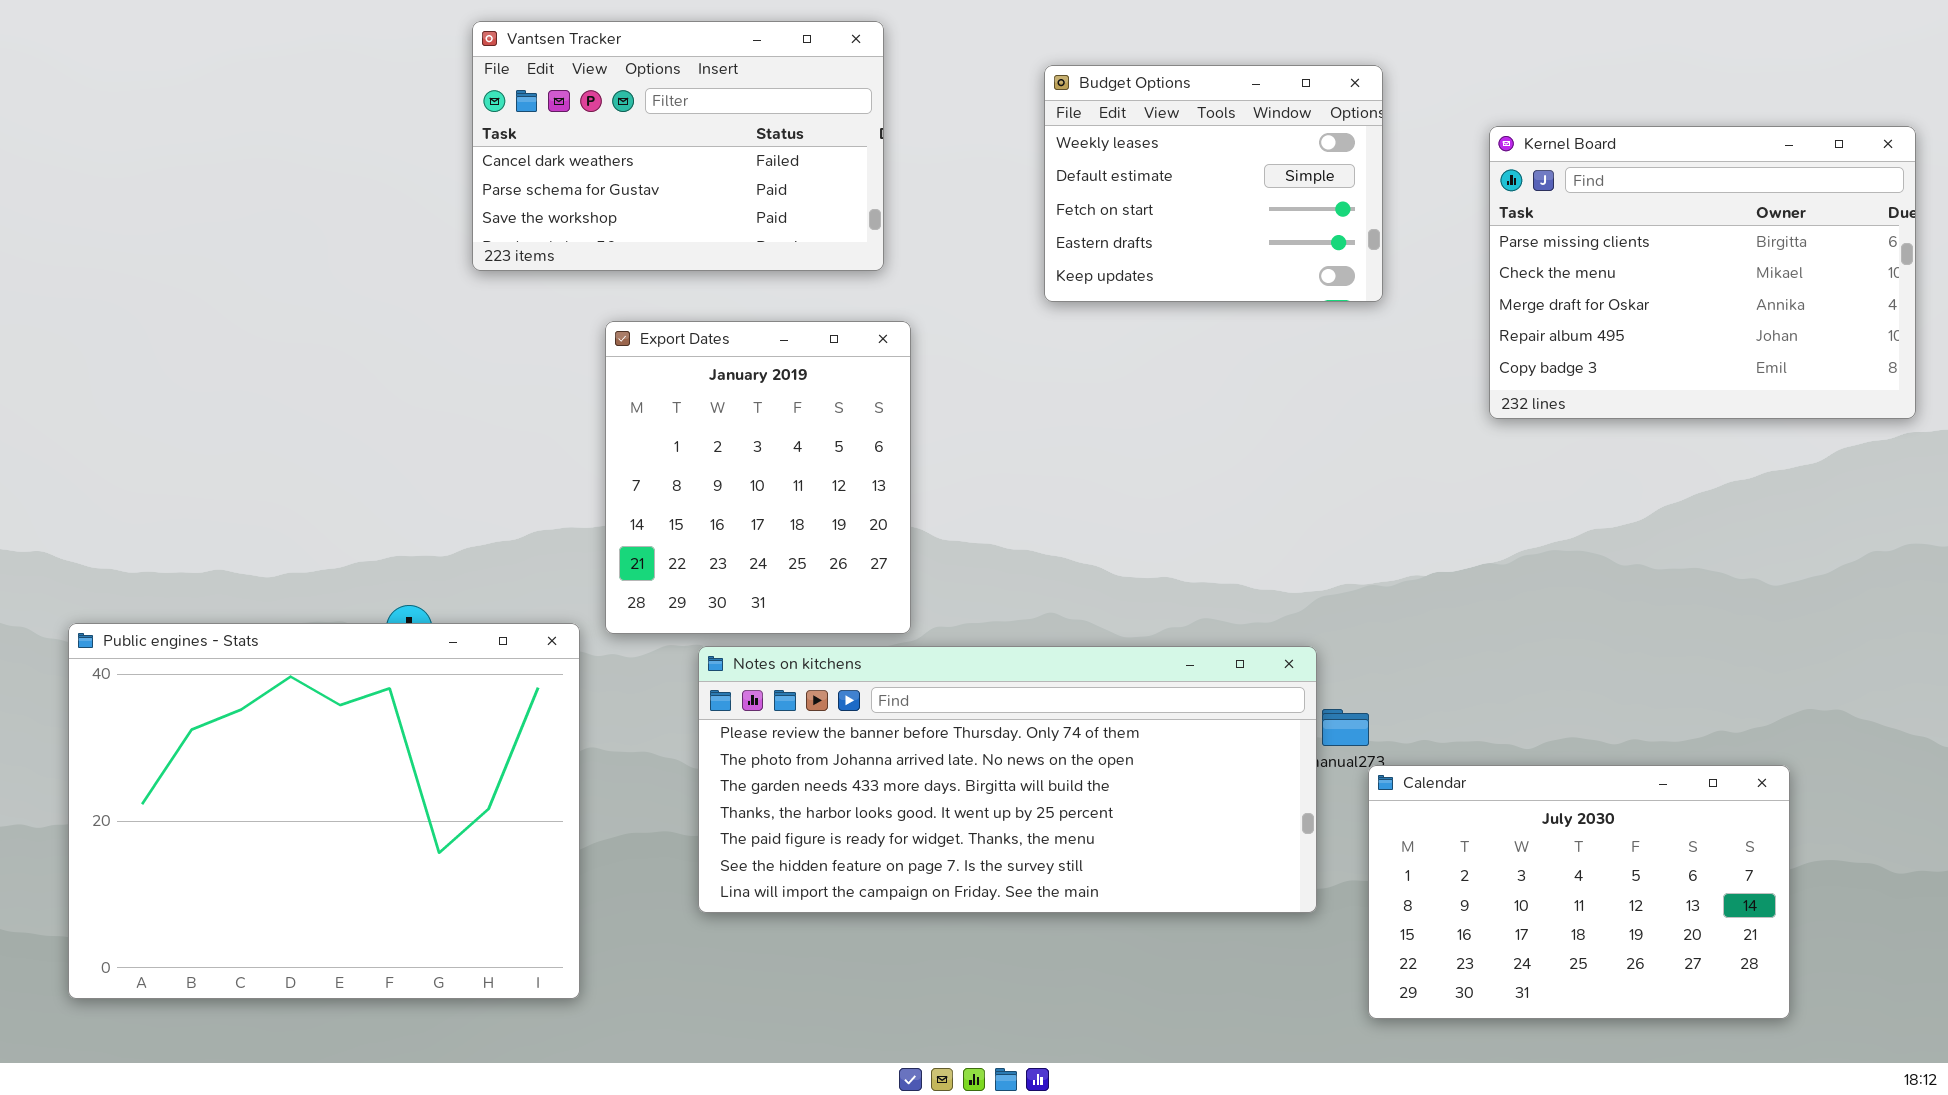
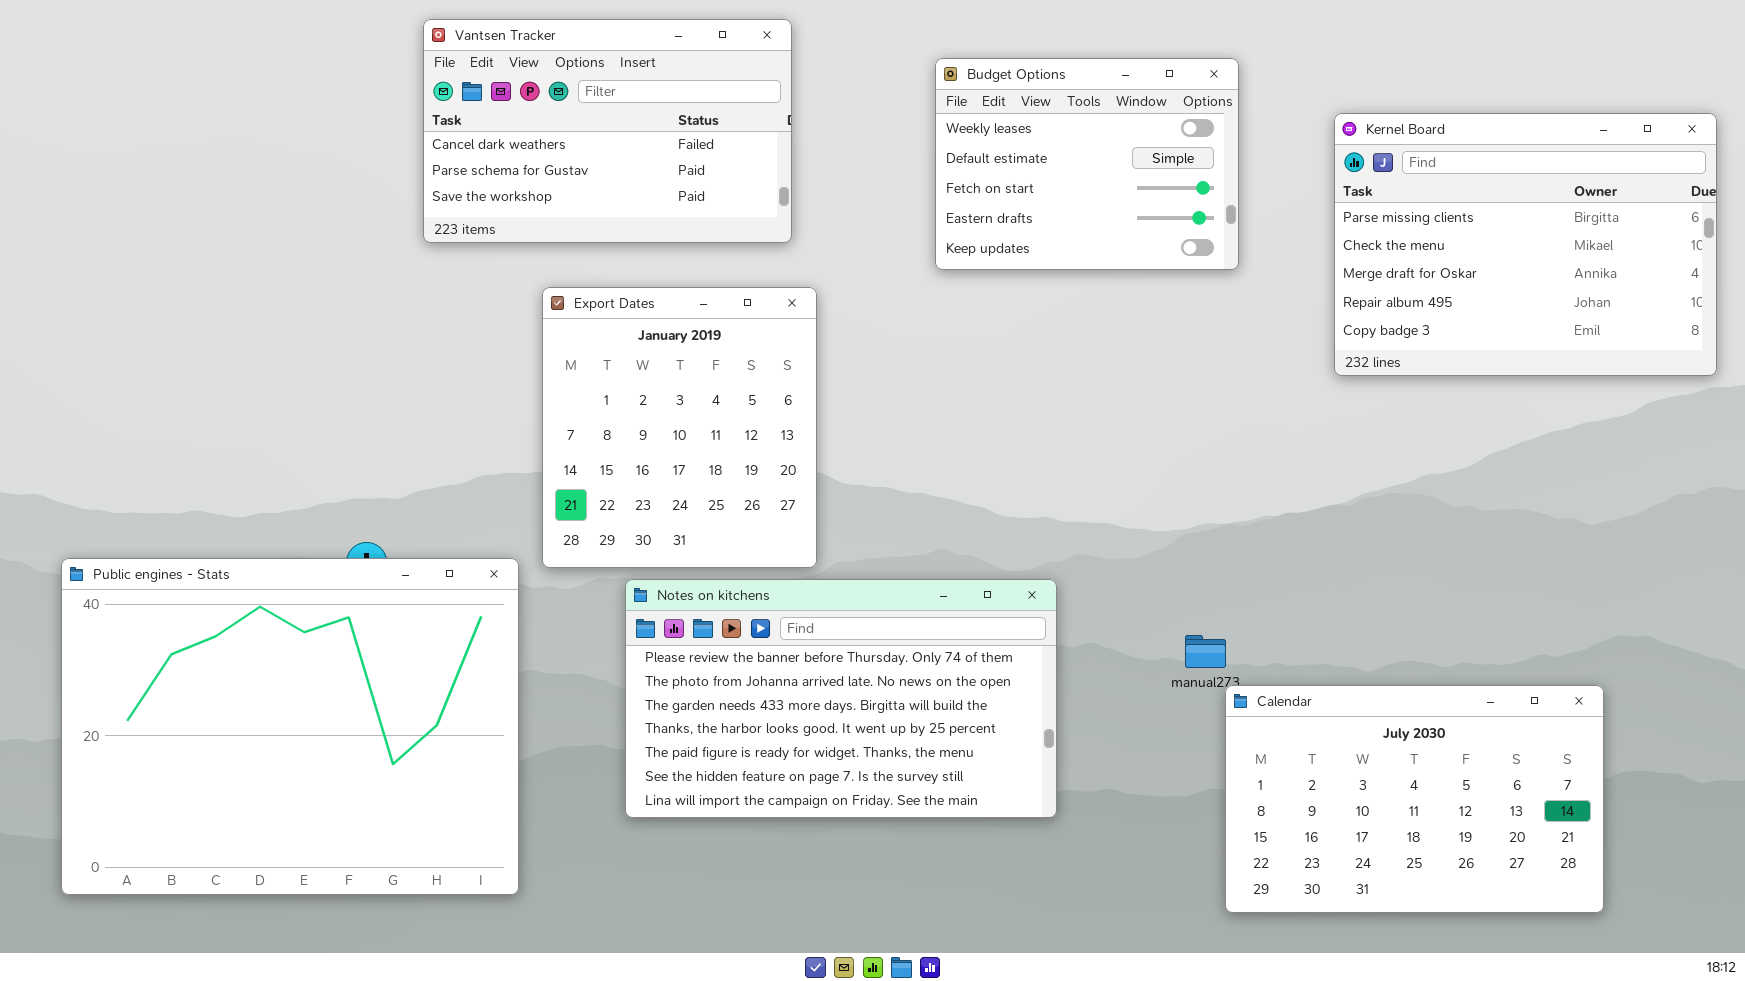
Notes on kitchens: [698,646,1317,913] -> [625,579,1057,818], resized

